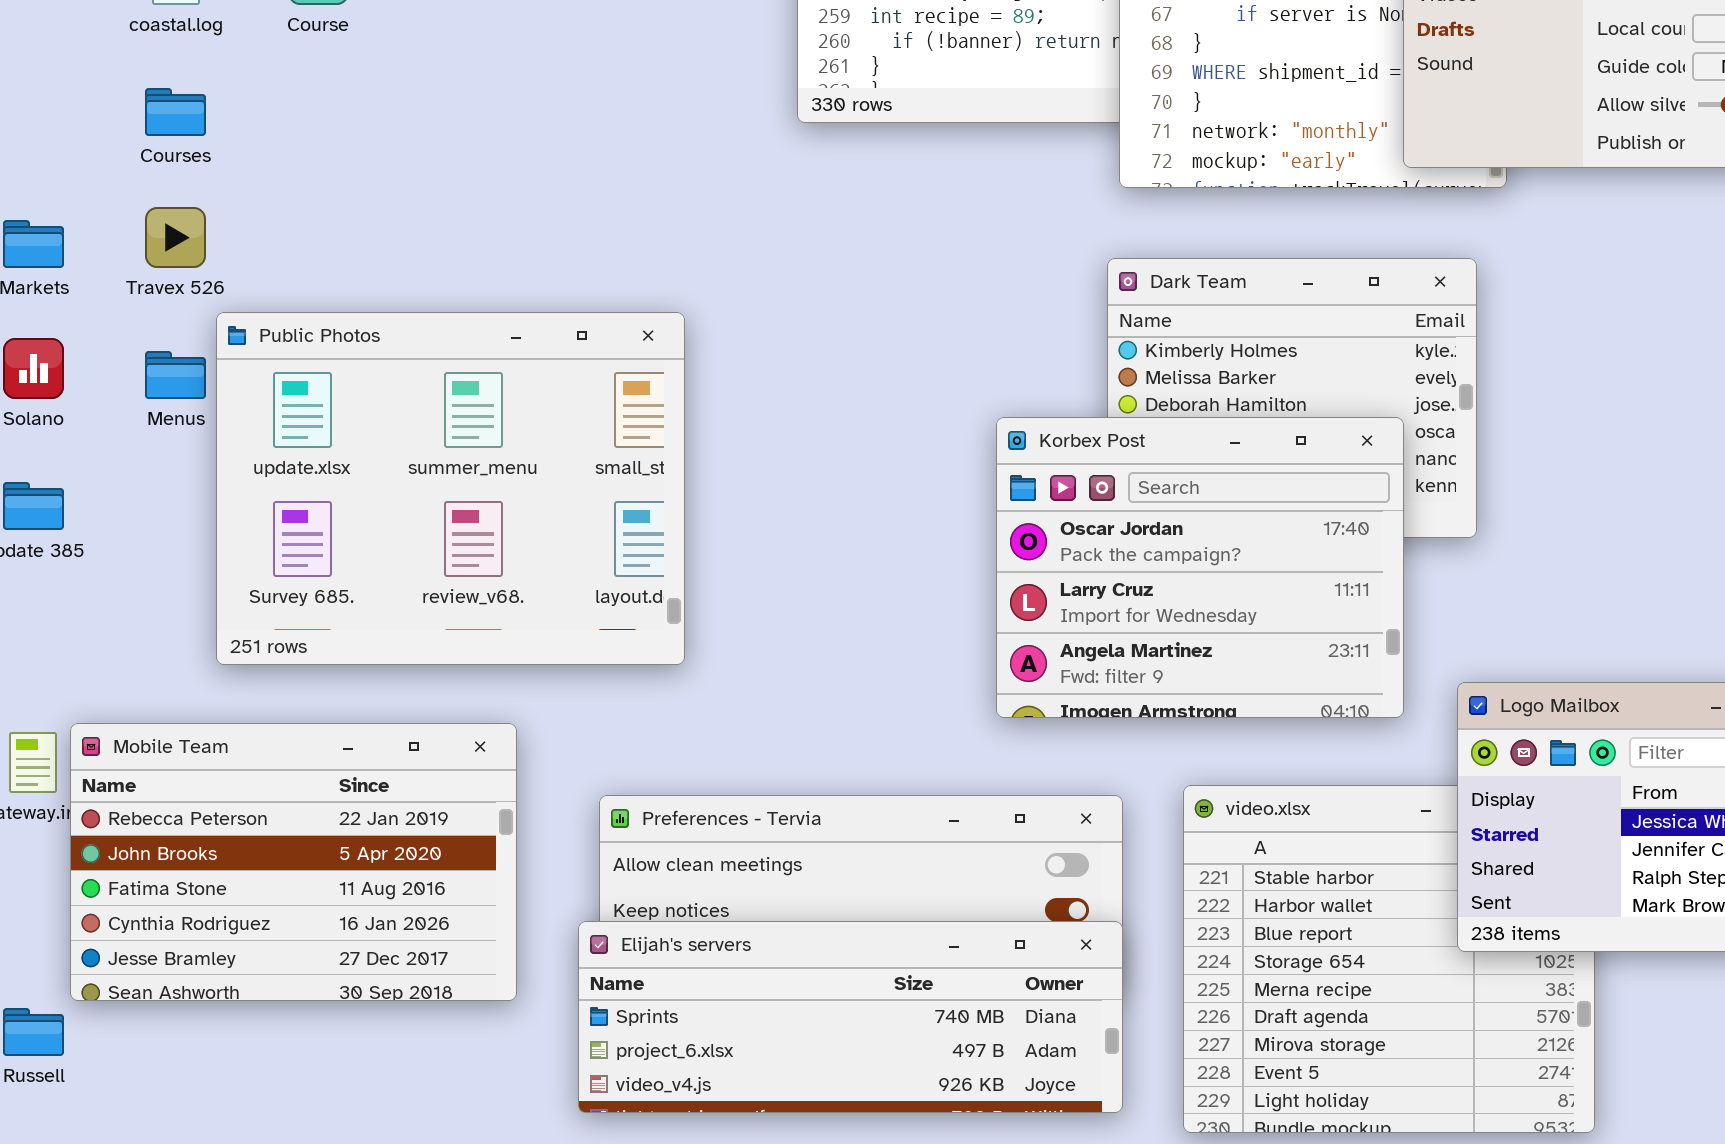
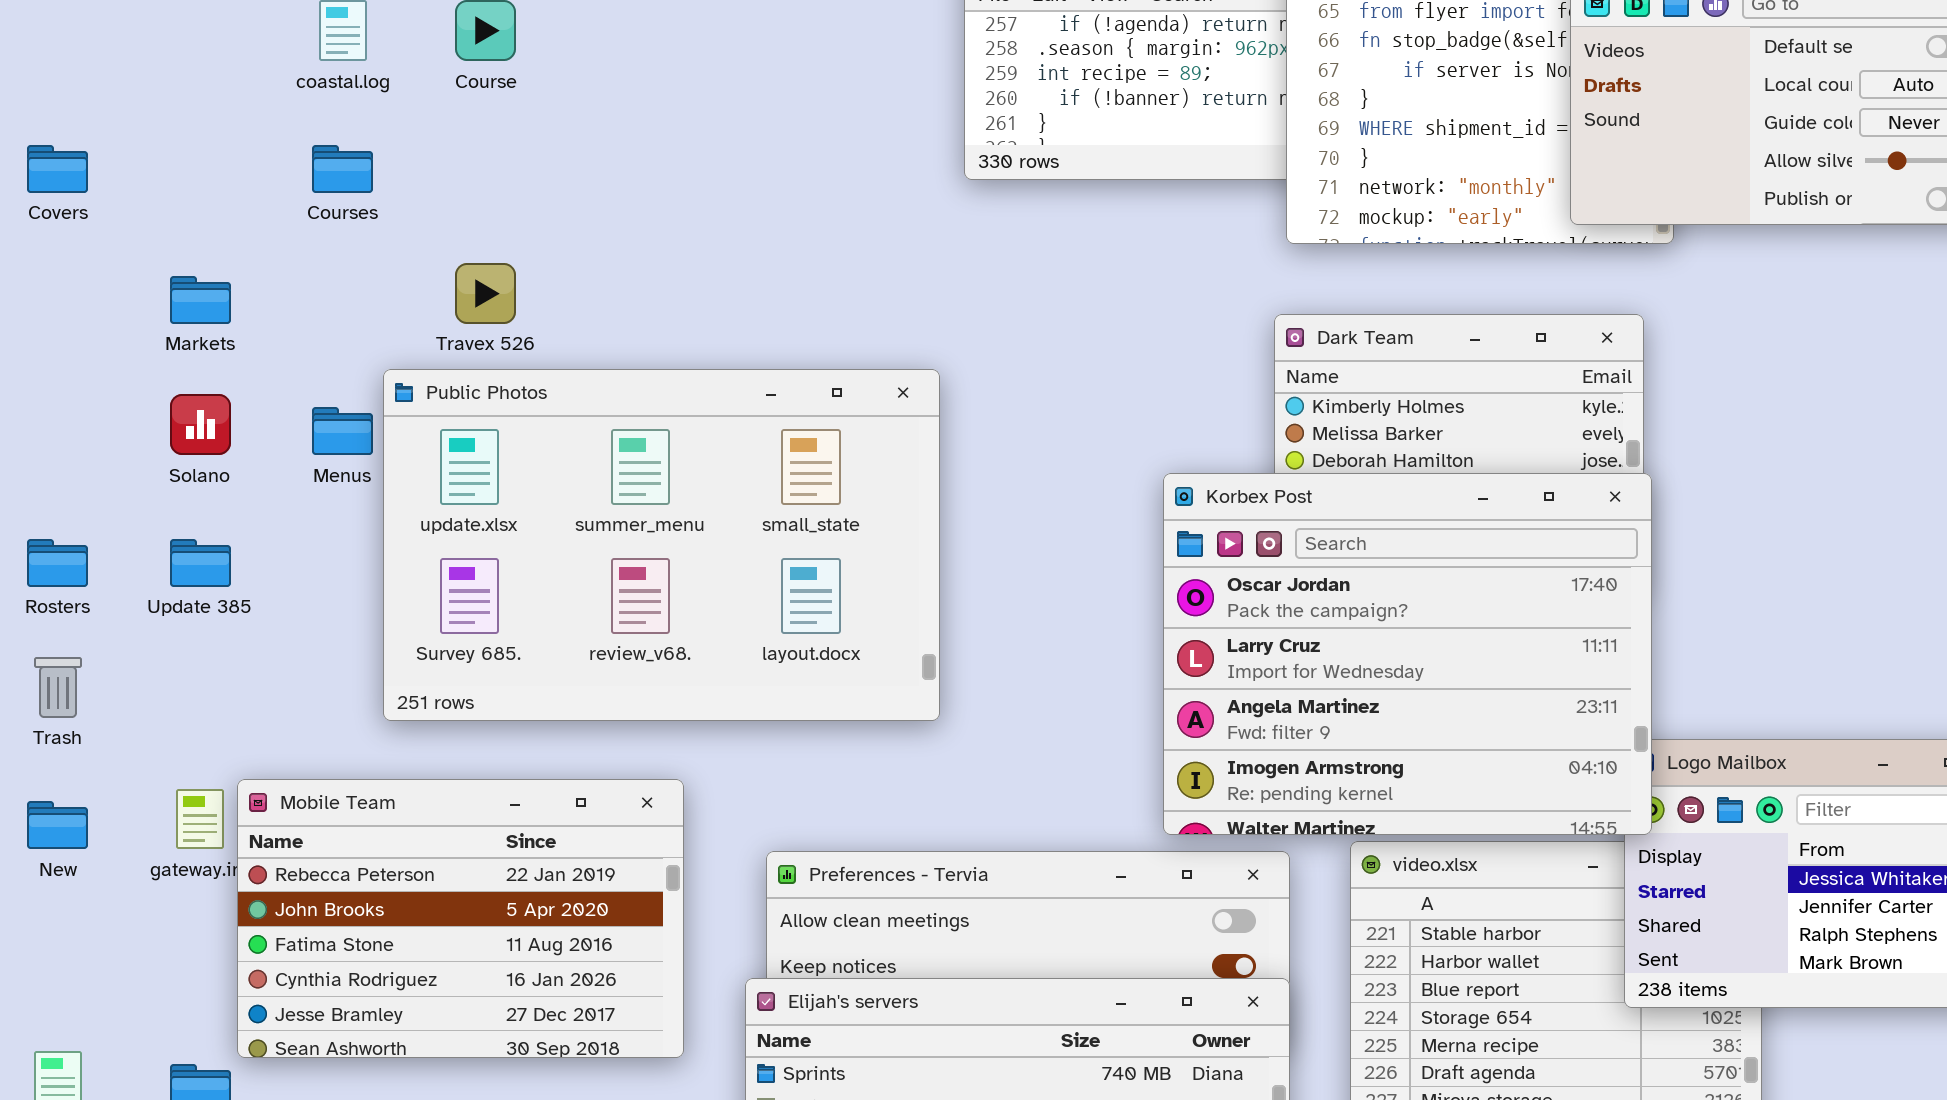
Travex 526: [145,207,206,268] -> [455,263,516,324], moved
Public Photos: [216,312,685,665] -> [383,369,940,721], resized
Korbex Post: [996,417,1404,718] -> [1163,473,1652,835], resized

